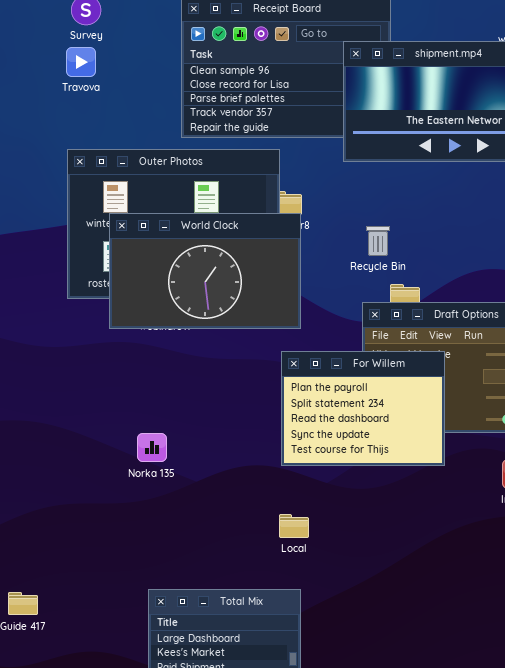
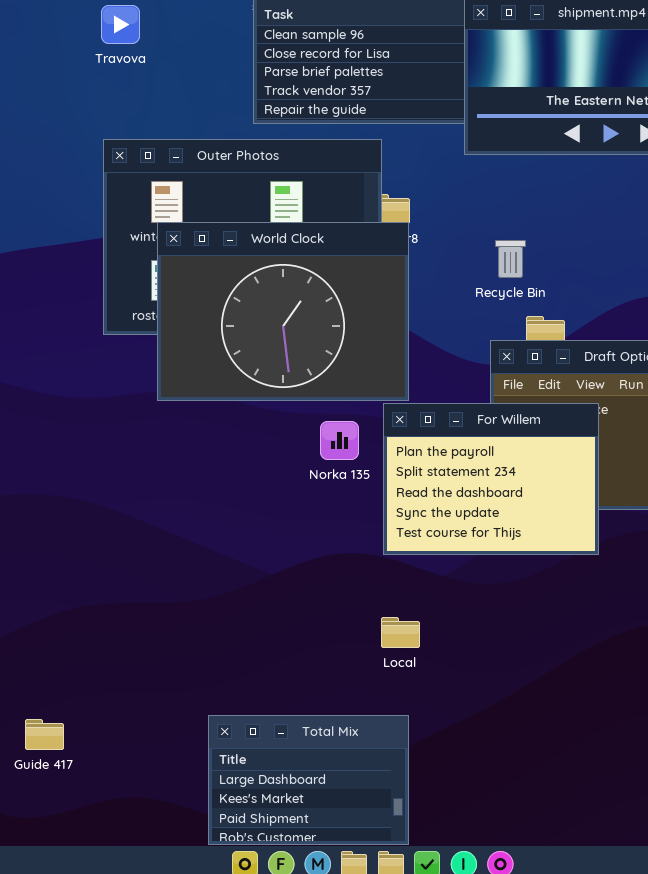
World Clock: [109,213,301,329] -> [157,222,409,401], resized
Norka 135: [137,433,167,462] -> [320,421,359,460], moved

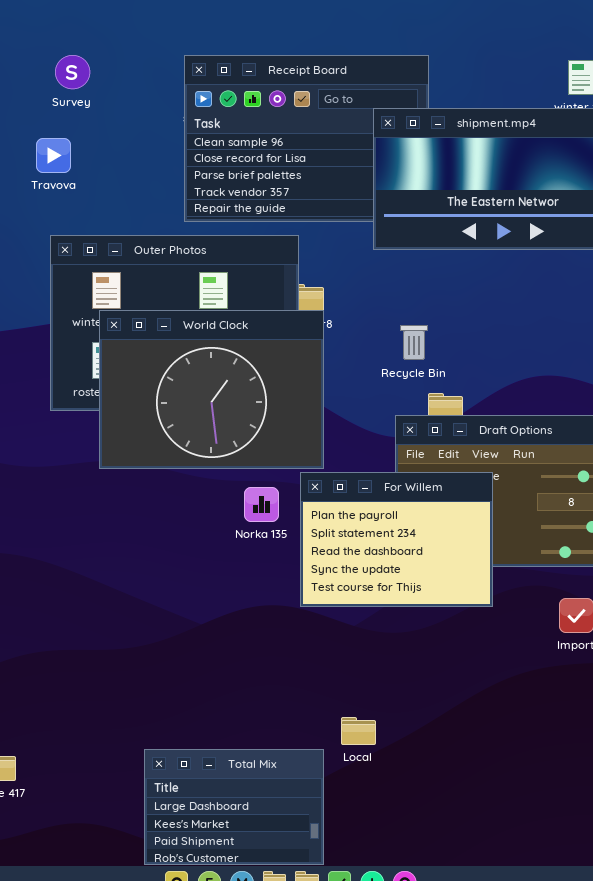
Travova: [101,5,140,44] -> [36,138,71,173], moved
Local: [381,617,420,648] -> [341,717,376,745], moved

